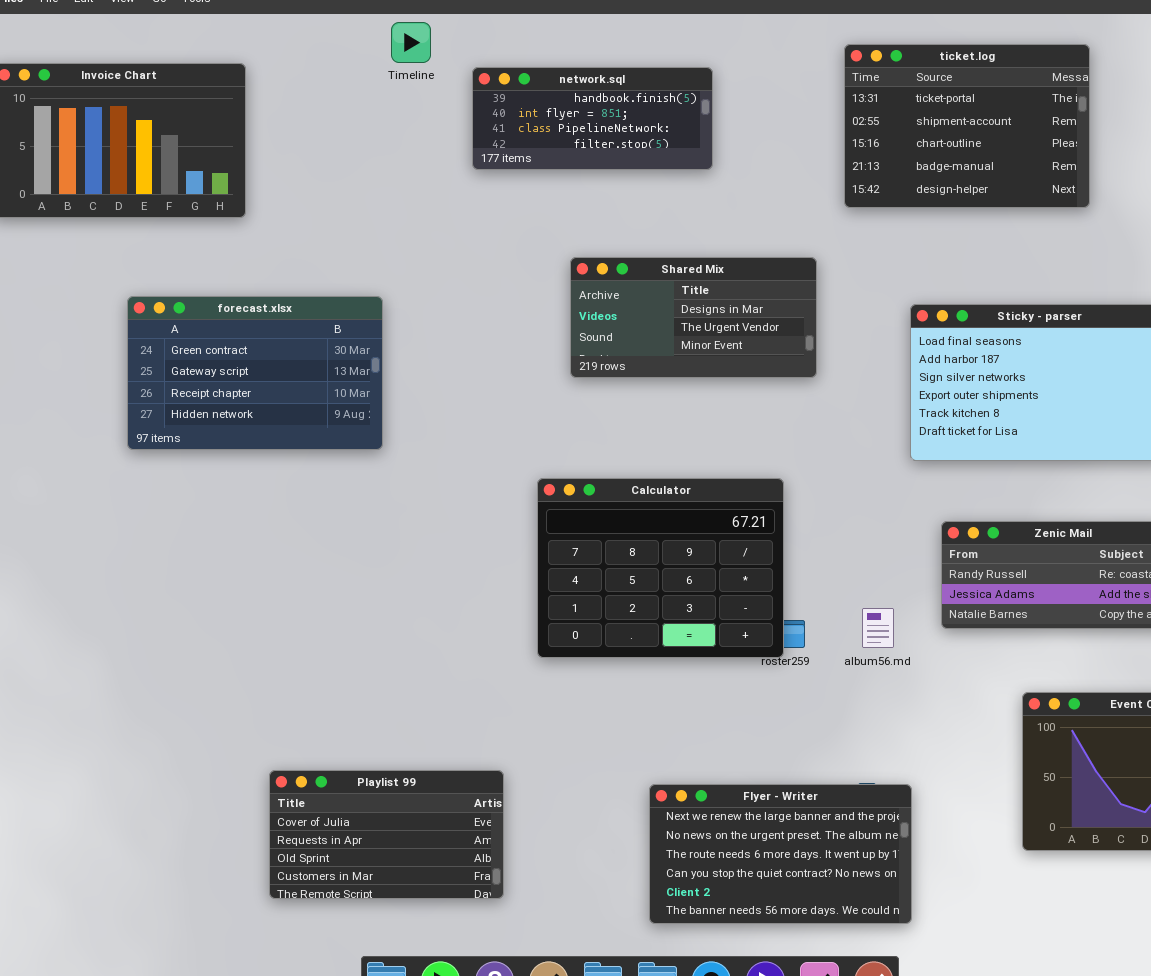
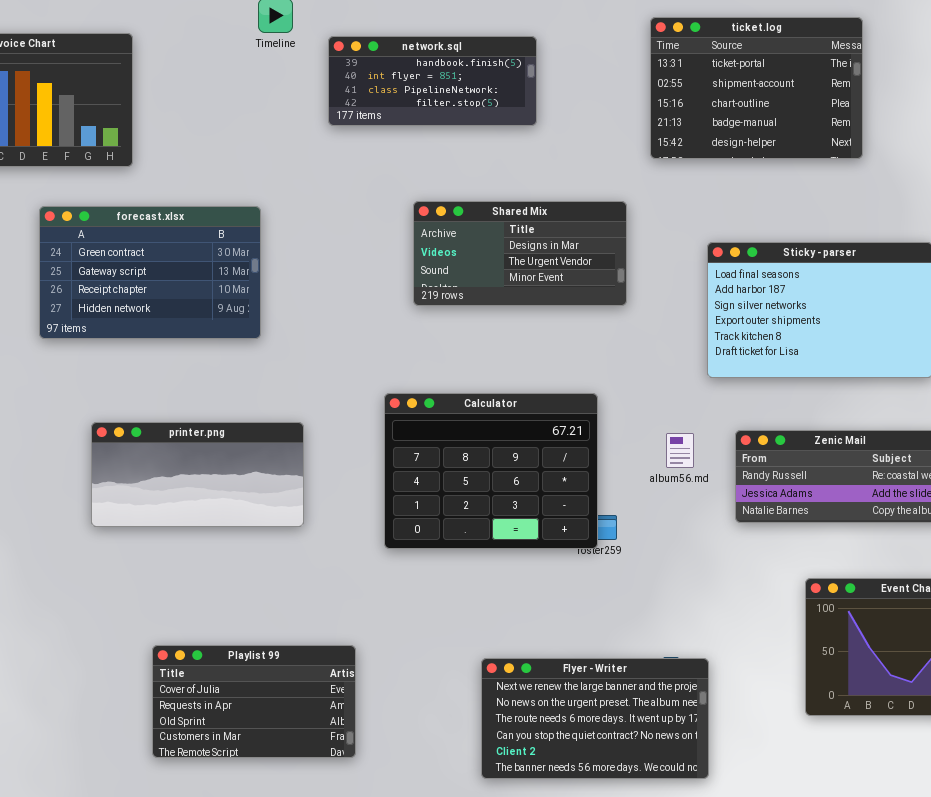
forecast.xlsx: [127,296,383,450] -> [39,206,261,339], moved
printer.png: none -> [91,422,304,527], opened
album56.md: [862,608,894,648] -> [666,433,694,468], moved

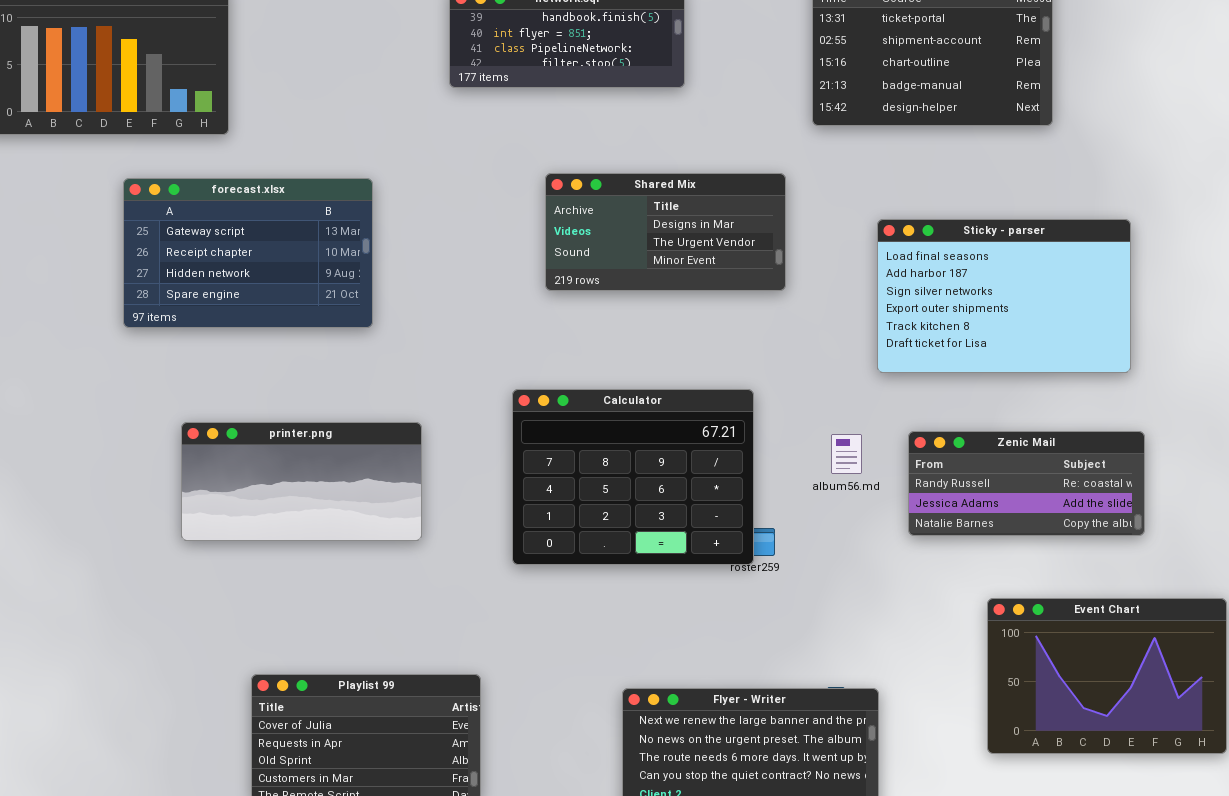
forecast.xlsx: [39,206,261,339] -> [123,178,373,328], scrolled down 1 row

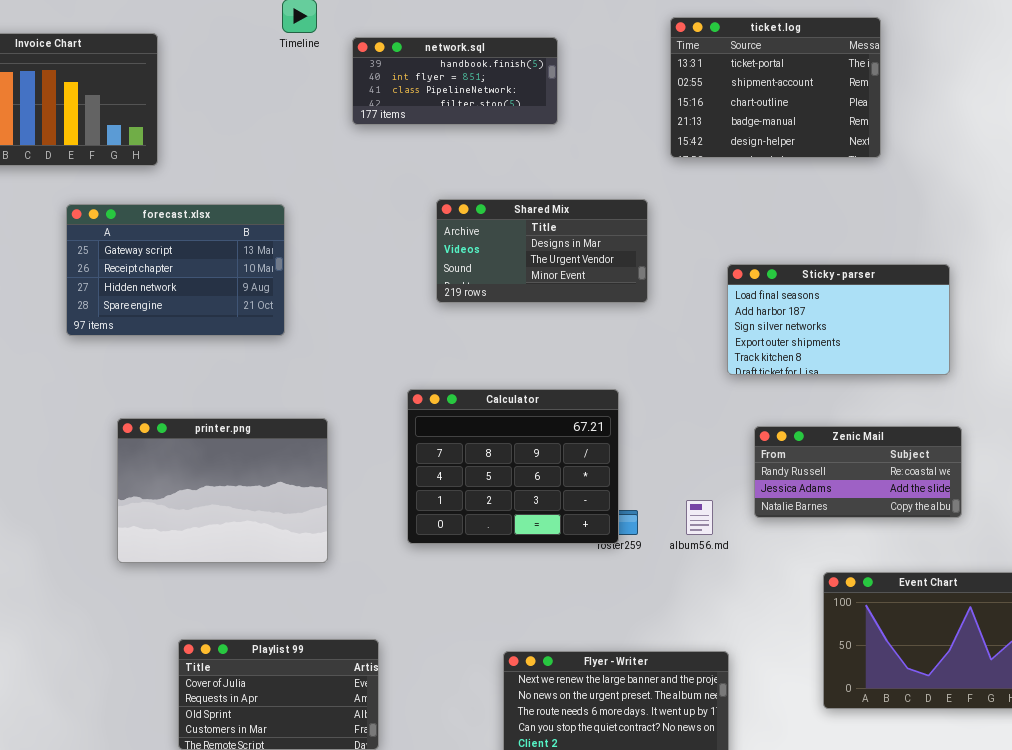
Sticky - parser: [877,219,1131,373] -> [727,264,950,375], resized
printer.png: [181,422,422,541] -> [117,418,328,563], resized
album56.md: [831,434,862,474] -> [686,500,713,535], moved

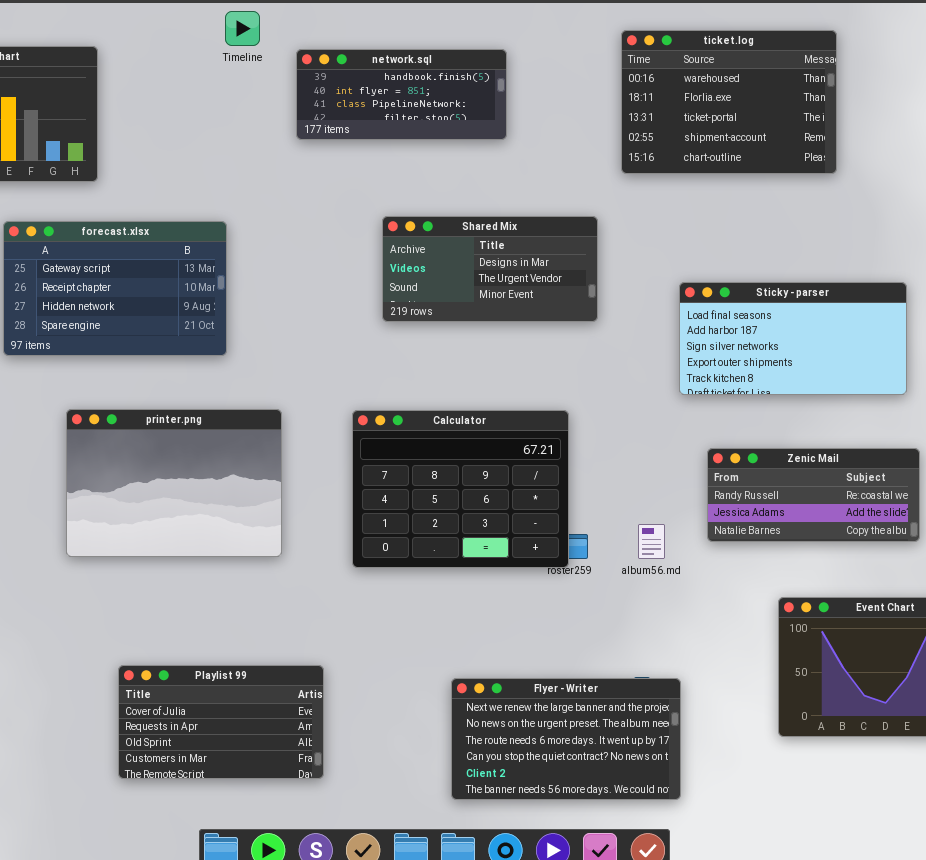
ticket.log: [670,17,881,158] -> [621,30,837,174], scrolled up 2 rows
printer.png: [117,418,328,563] -> [66,409,282,557], moved

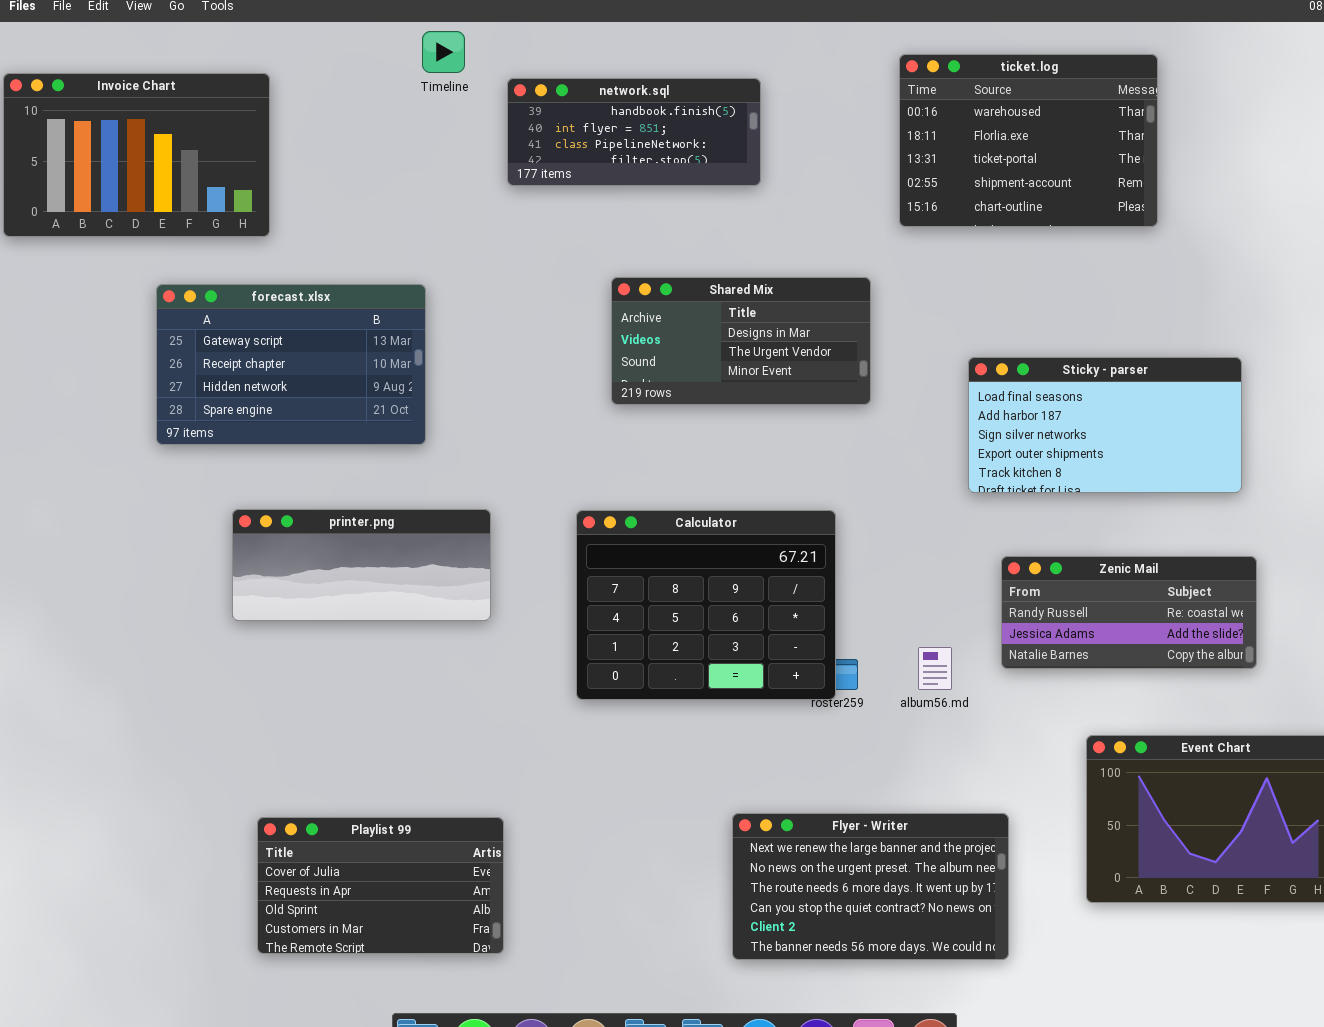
printer.png: [66,409,282,557] -> [232,509,491,621], resized
Playlist 99: [118,665,324,779] -> [257,817,504,954], moved
Flyer - Writer: [451,678,681,800] -> [732,813,1009,960], moved

